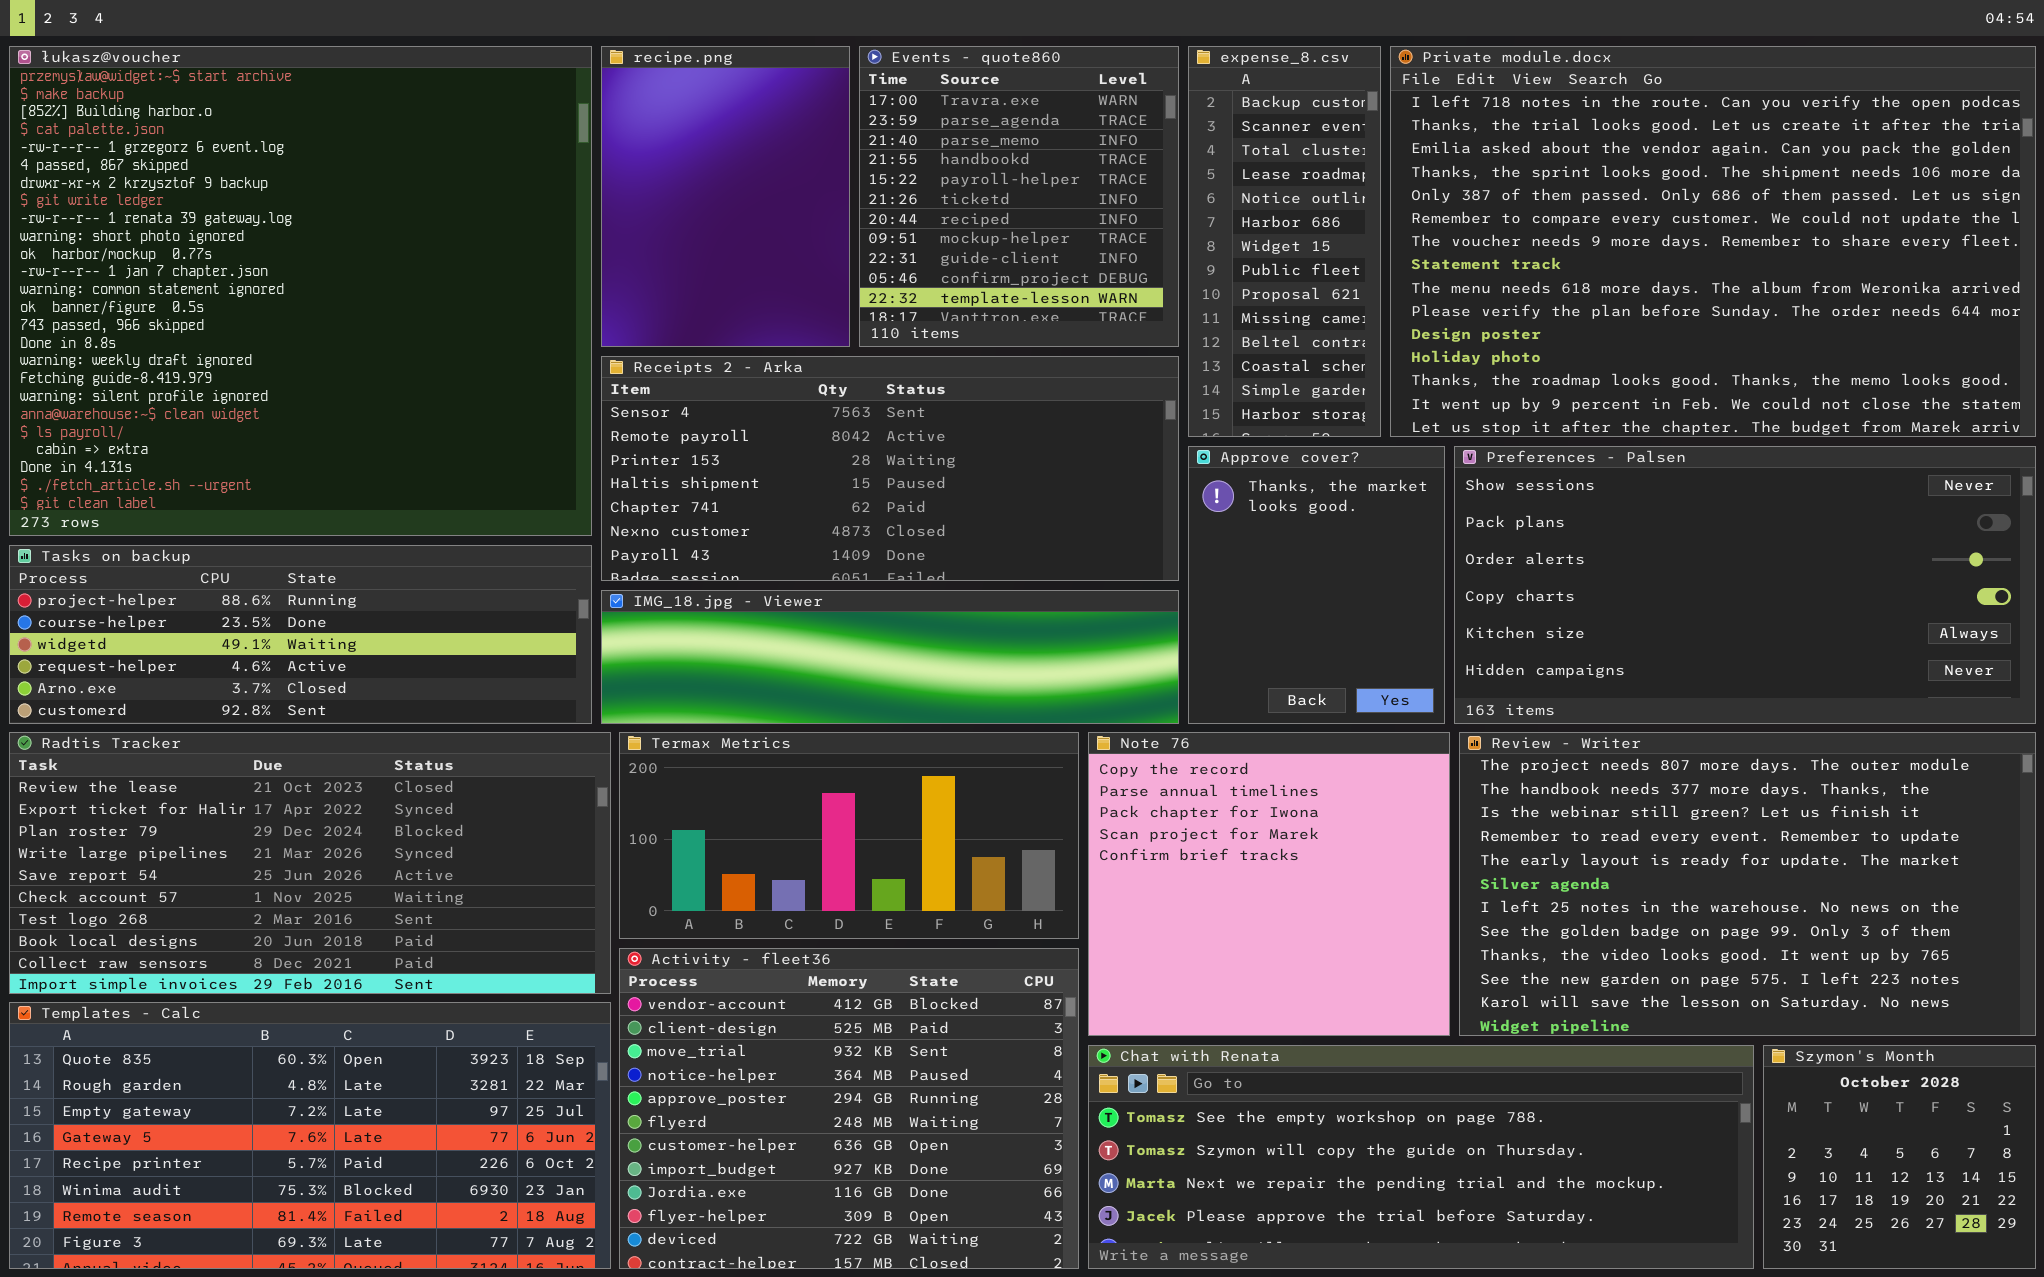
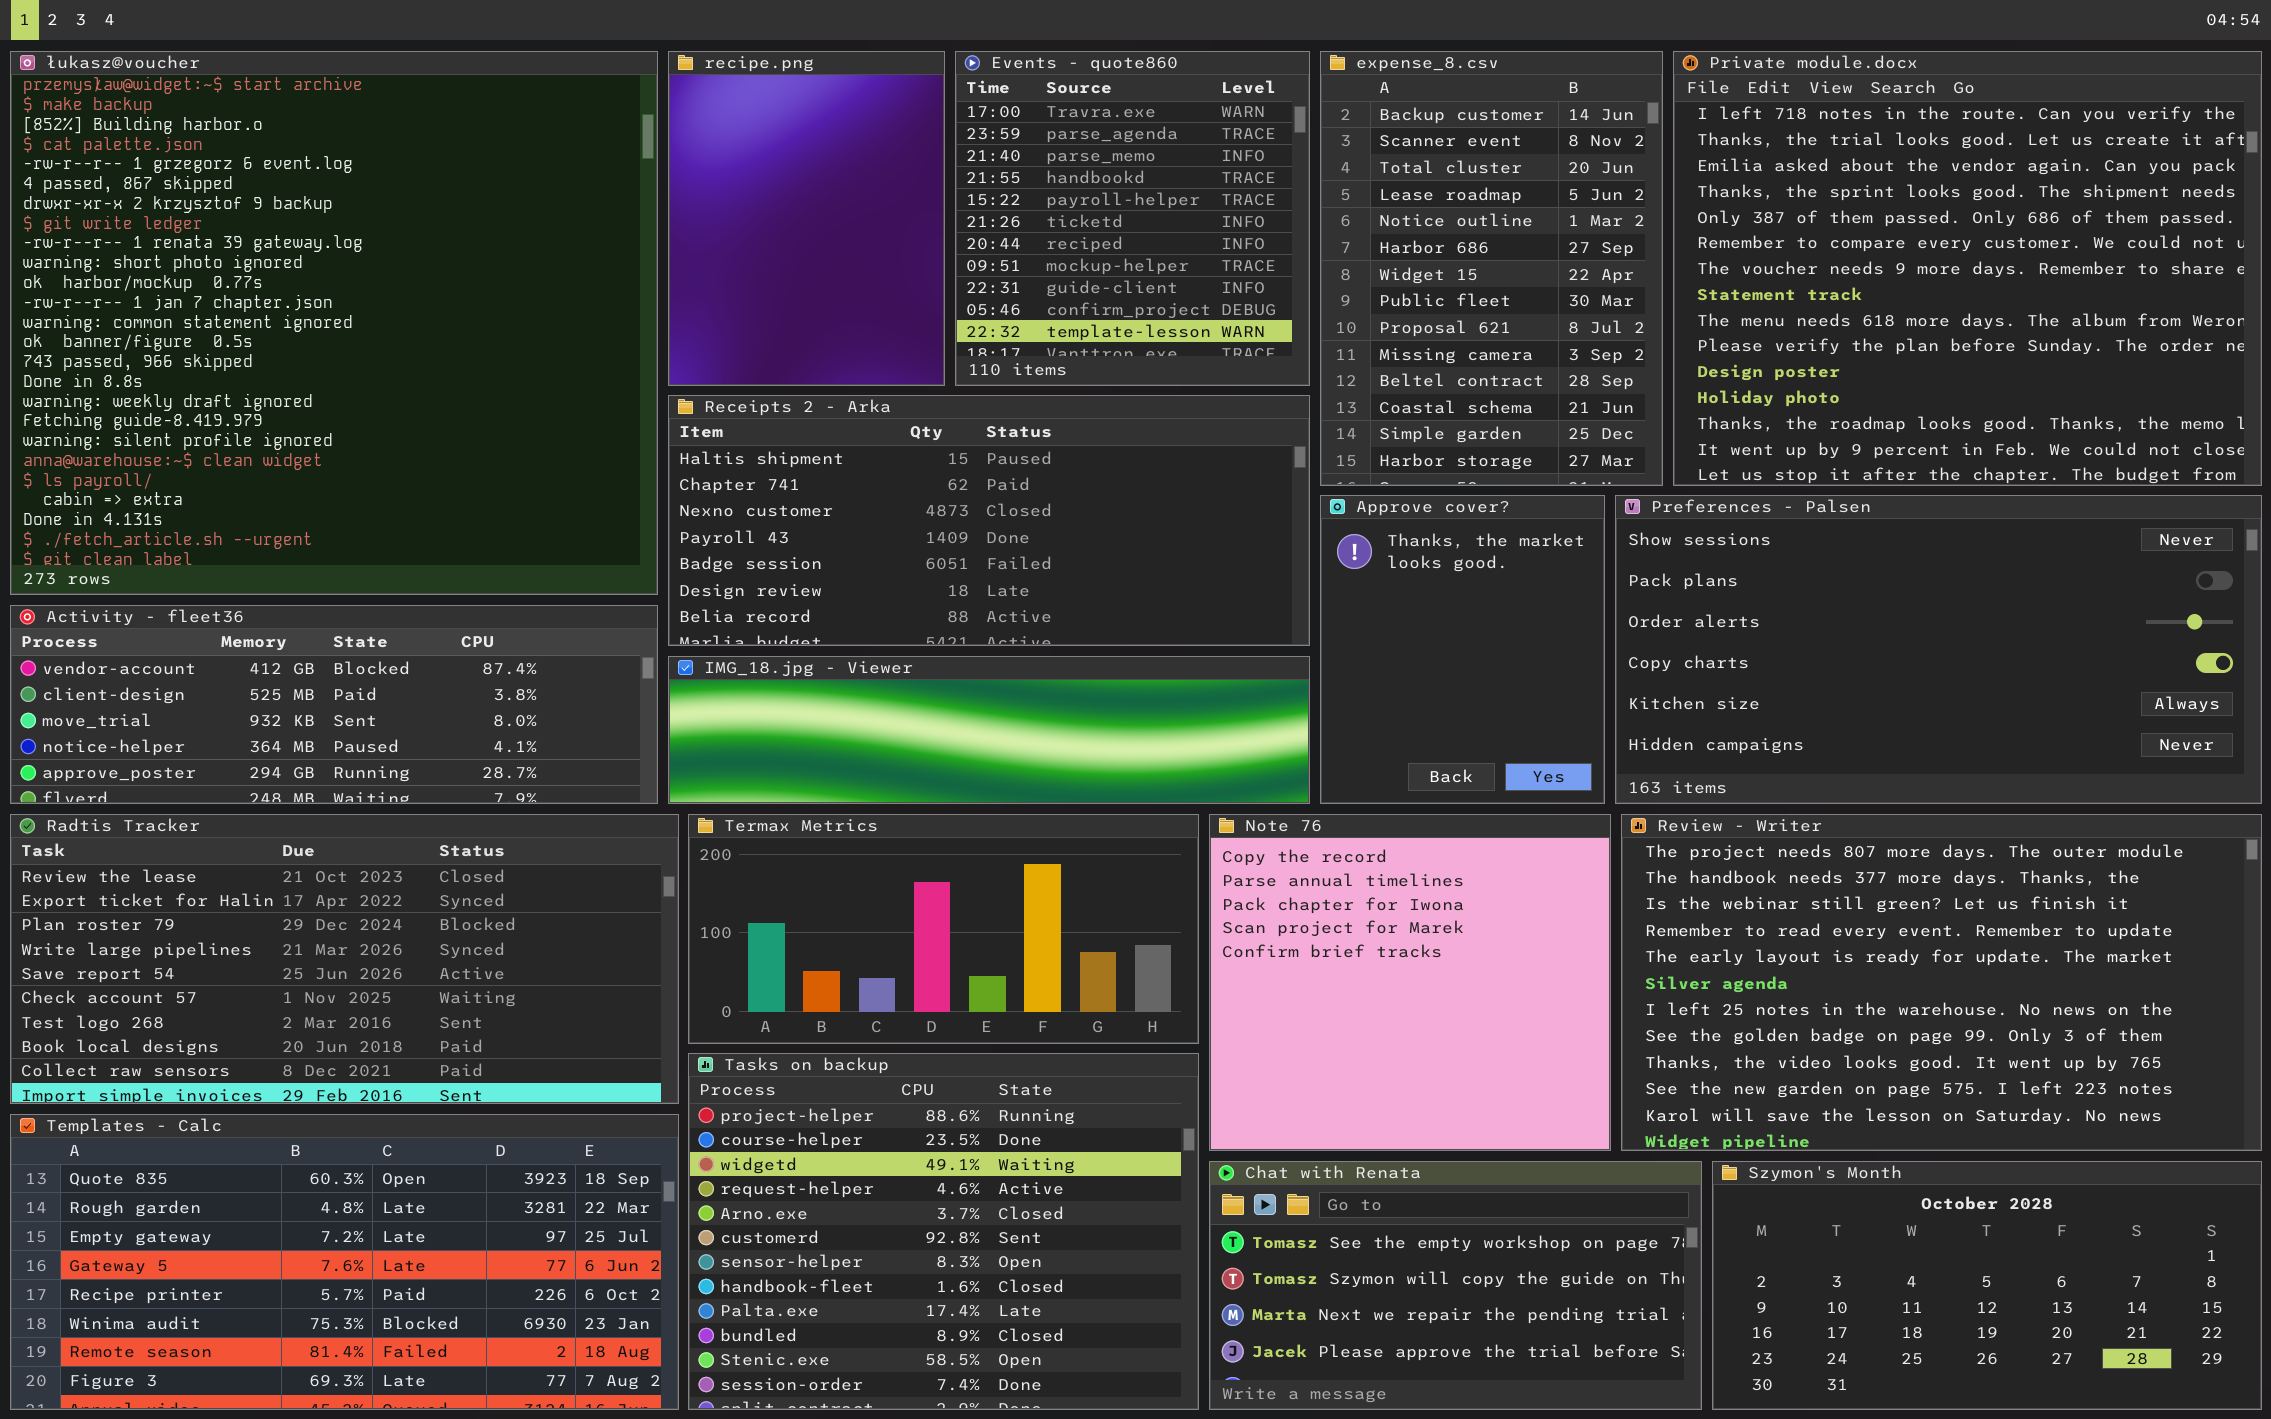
expense_8.csv: [1188,46,1381,437] -> [1320,51,1663,486], resized
Private module.docx: [1390,46,2036,437] -> [1673,51,2262,486], resized
Receipts 2 - Arka: [601,356,1179,581] -> [668,395,1310,646], scrolled down 3 rows
Tasks on backup: [9,545,592,724] -> [688,1053,1199,1410], moved, resized
Activity - fleet36: [619,948,1079,1269] -> [10,605,658,804], moved, resized
Chat with Renata: [1088,1045,1754,1269] -> [1209,1161,1702,1410], resized
Szymon's Month: [1763,1045,2036,1269] -> [1712,1161,2262,1410], resized

